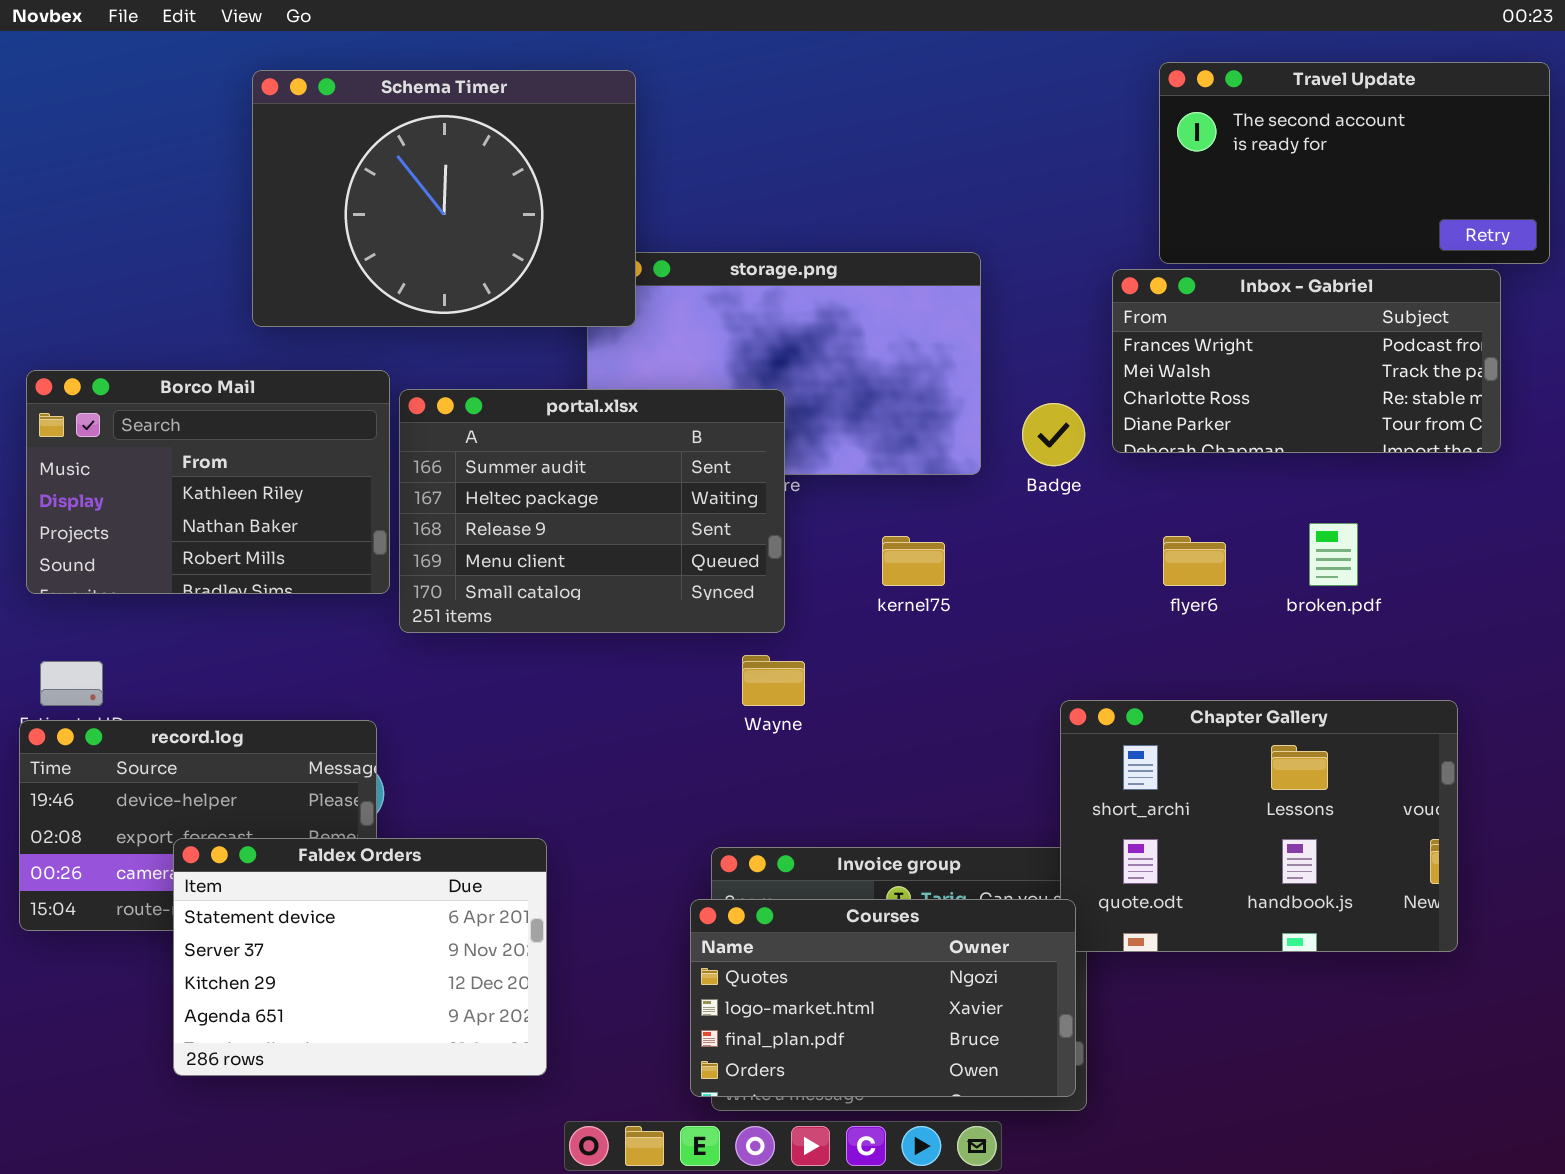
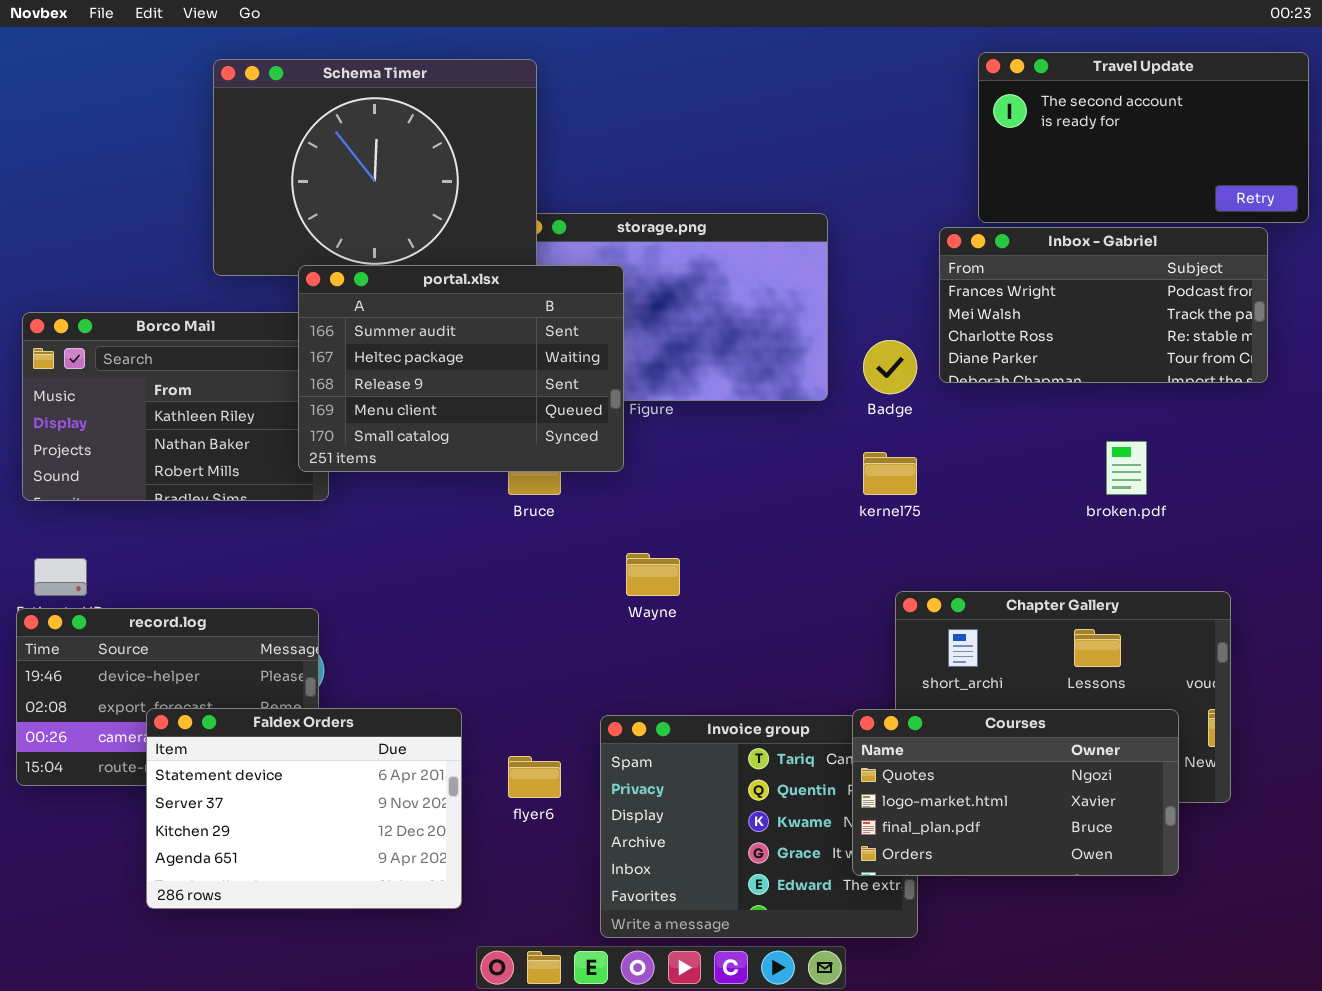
portal.xlsx: [399,389,785,633] -> [298,265,624,472], moved
kernel75: [882,536,945,586] -> [863,452,917,495], moved
flyer6: [1163,536,1226,586] -> [508,756,561,798], moved
Courses: [690,899,1076,1097] -> [852,709,1179,876], moved

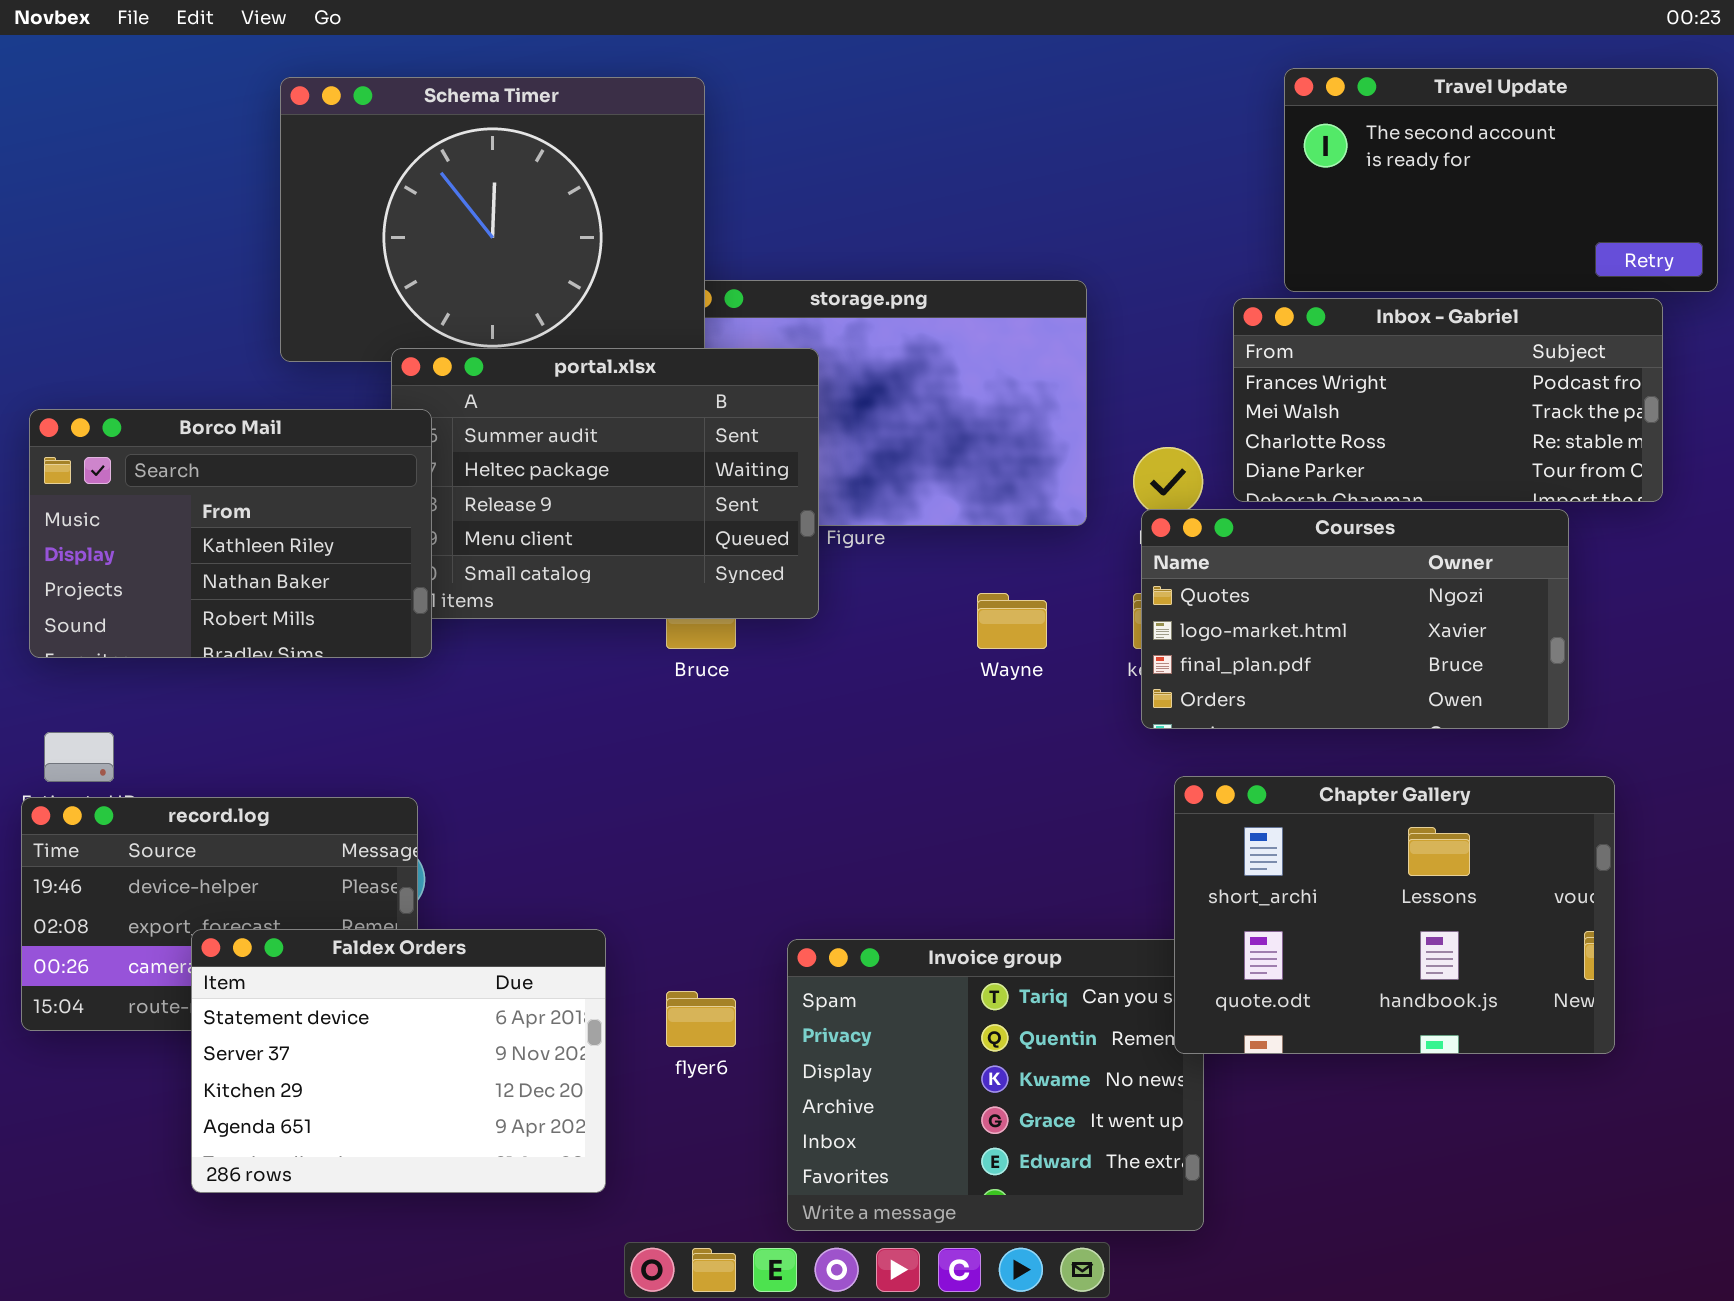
Borco Mail: [22,312,329,501] -> [29,409,432,658], raised
Wayne: [626,553,680,596] -> [977,593,1047,649], moved
Courses: [852,709,1179,876] -> [1141,509,1569,729], moved

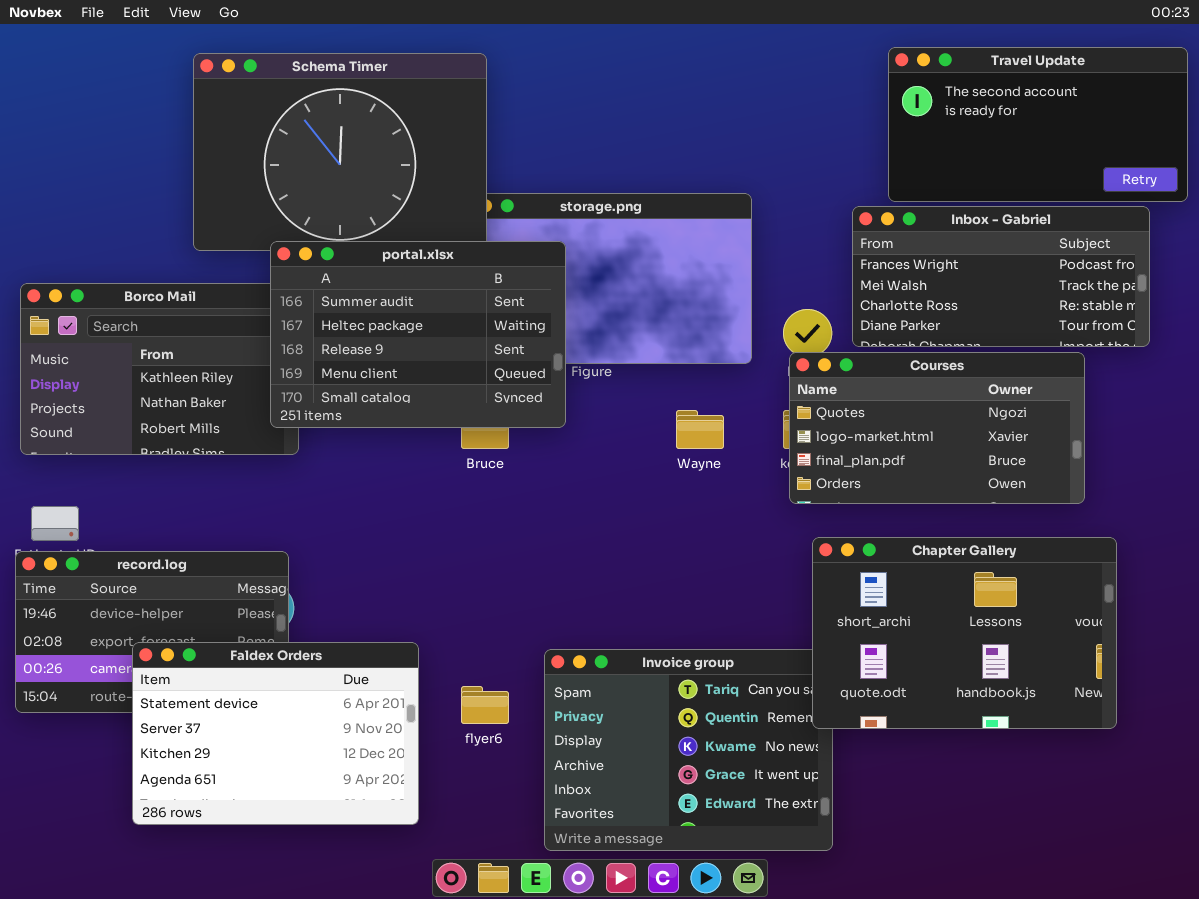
portal.xlsx: [391,348,819,619] -> [270,241,566,428], raised

